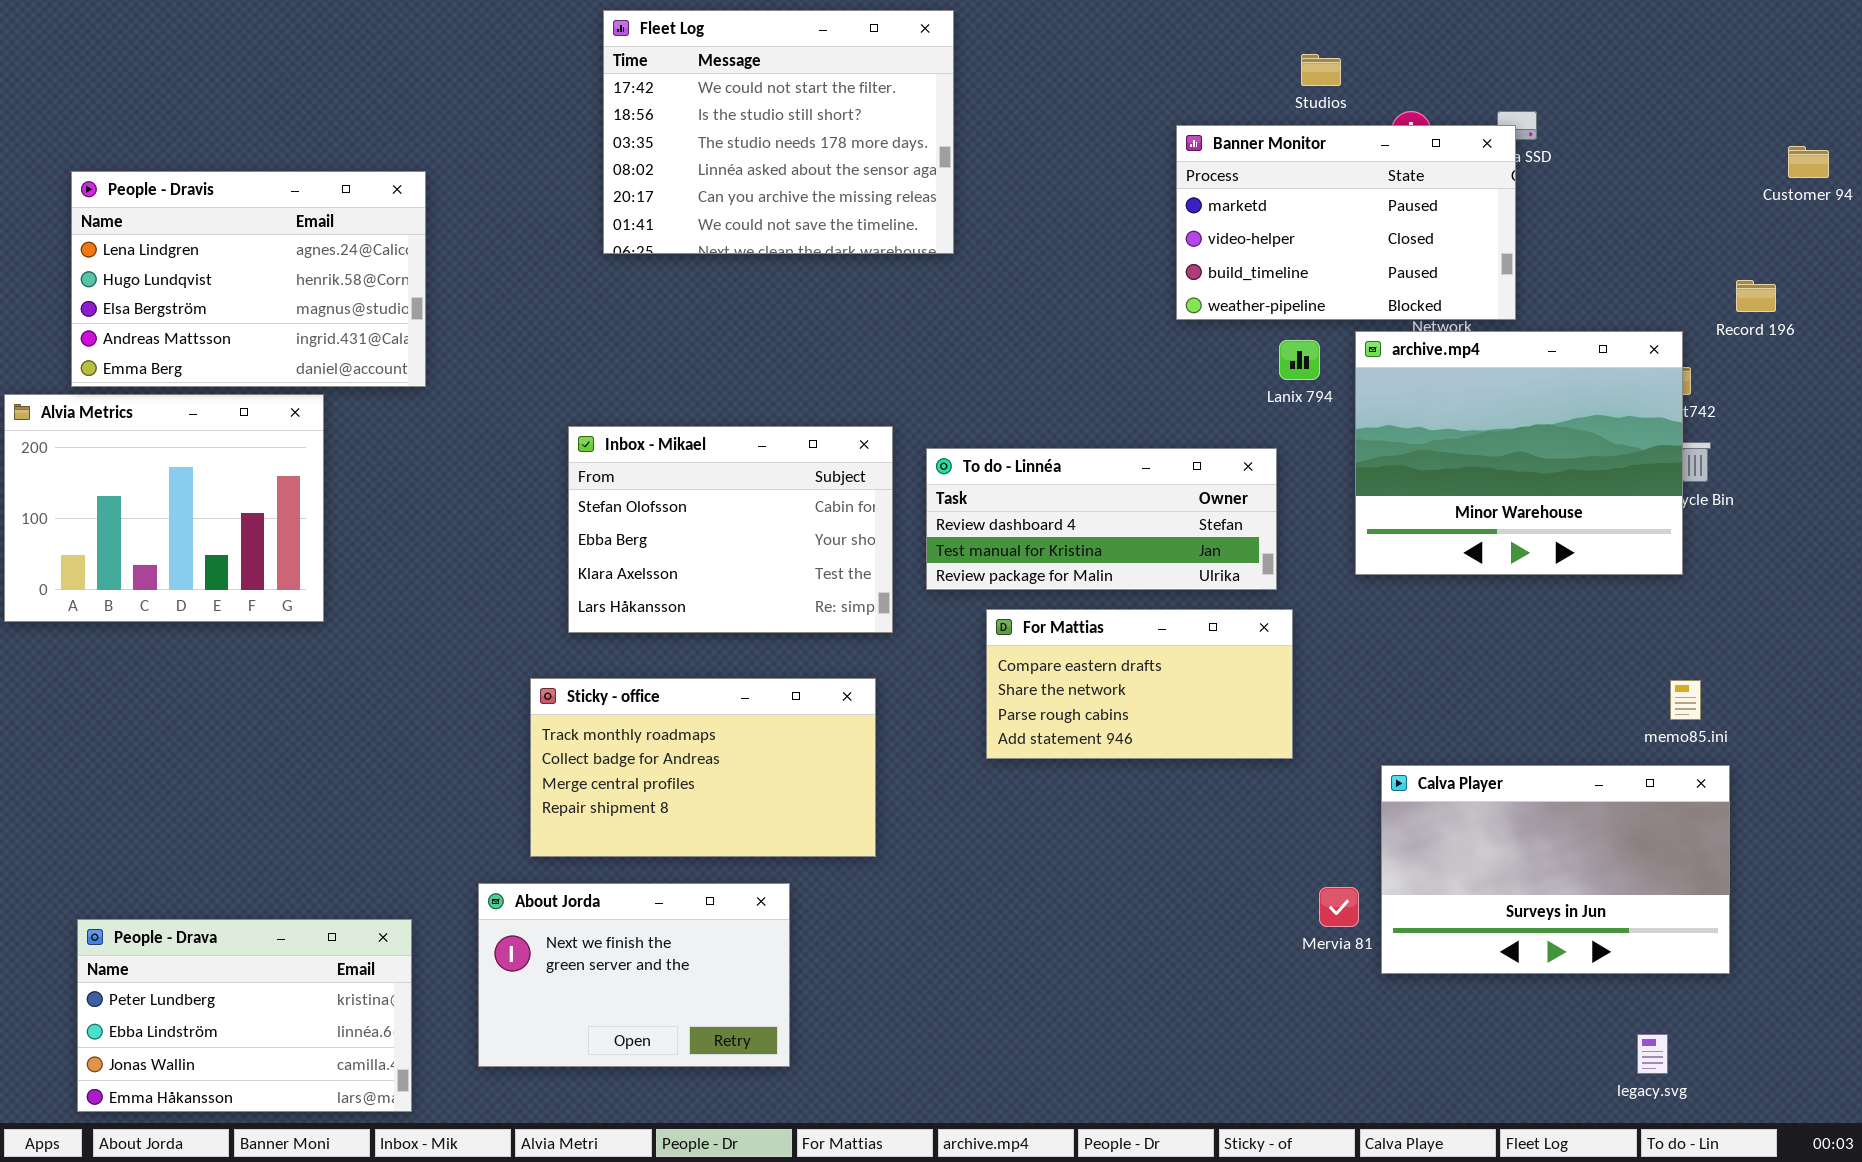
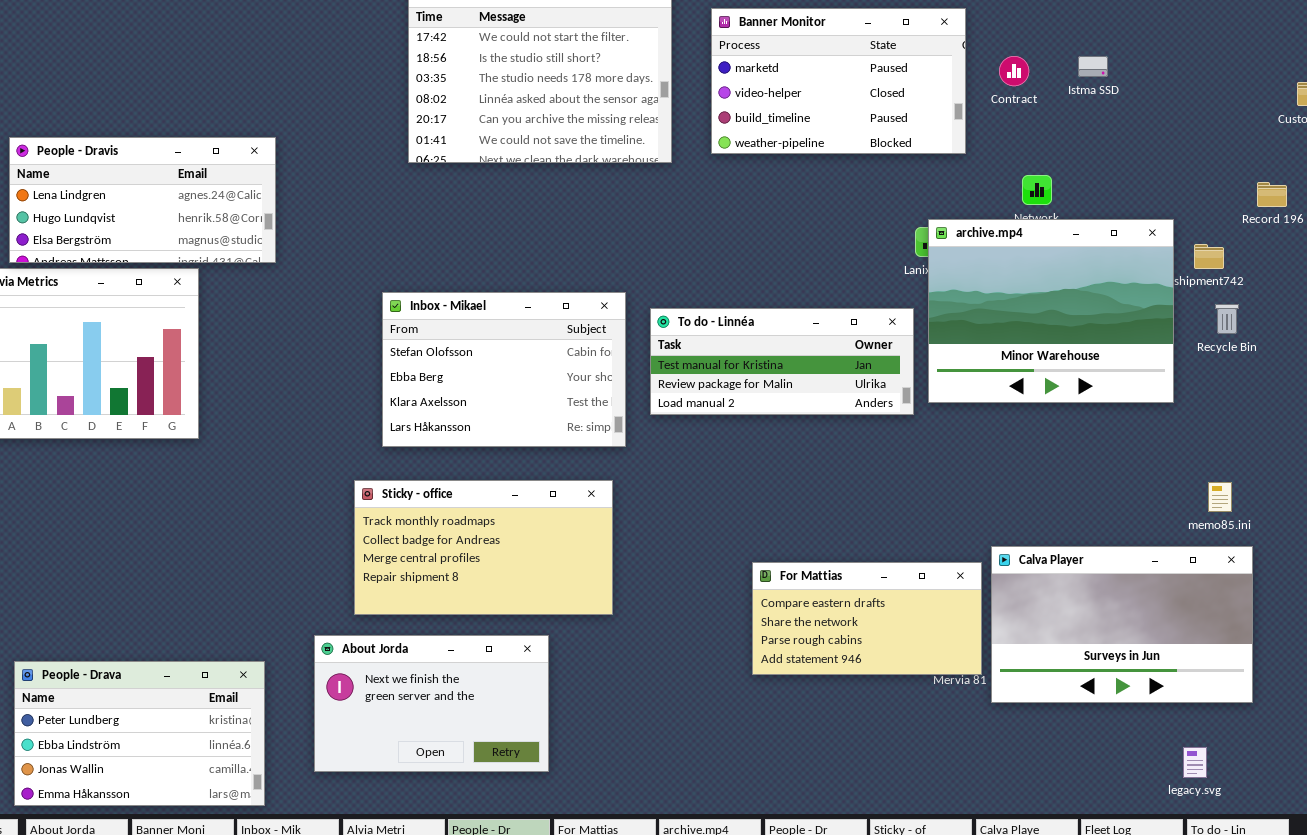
Banner Monitor: [1176,125,1516,320] -> [711,8,966,154], moved
People - Dravis: [71,171,426,387] -> [9,137,276,263], resized
archive.mp4: [1355,331,1683,575] -> [928,219,1174,403], moved
To do - Linnéa: [926,448,1277,590] -> [650,308,914,415], scrolled down 1 row
For Mattias: [986,609,1293,759] -> [752,562,982,675], moved

